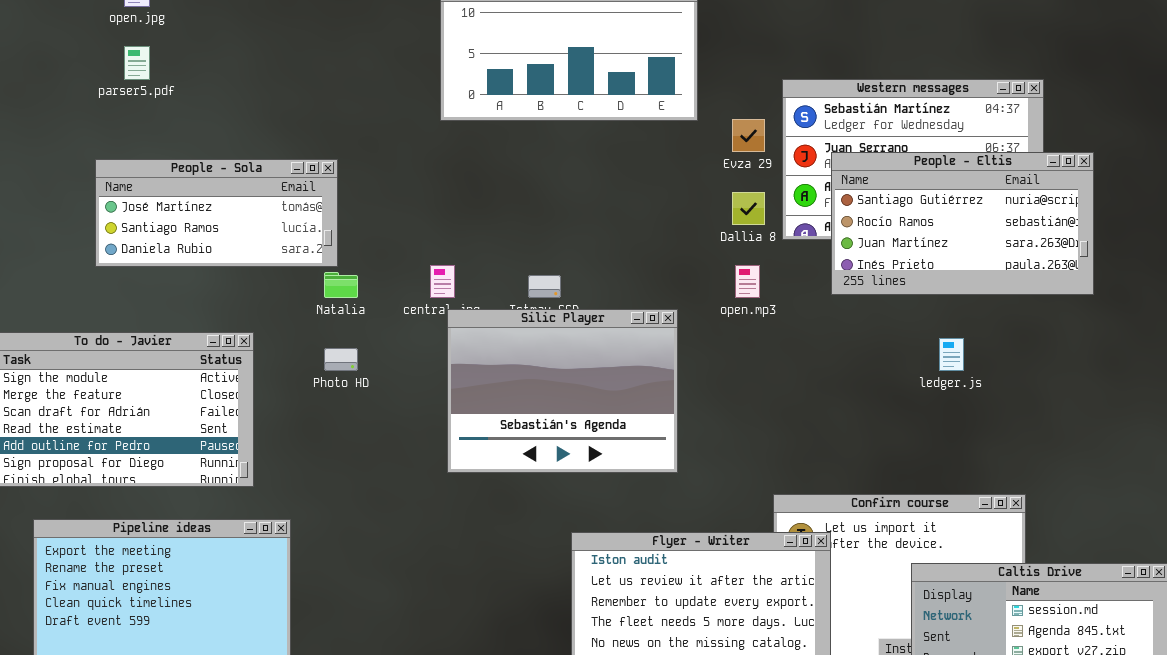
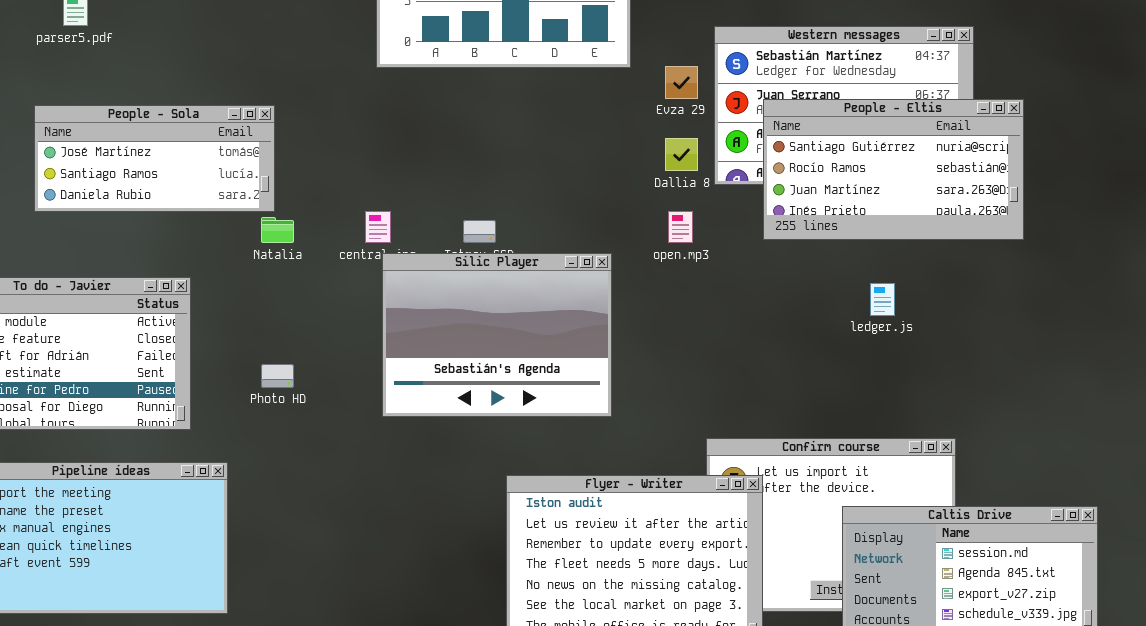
Photo HD: [324,348,358,371] -> [261,364,294,388], moved

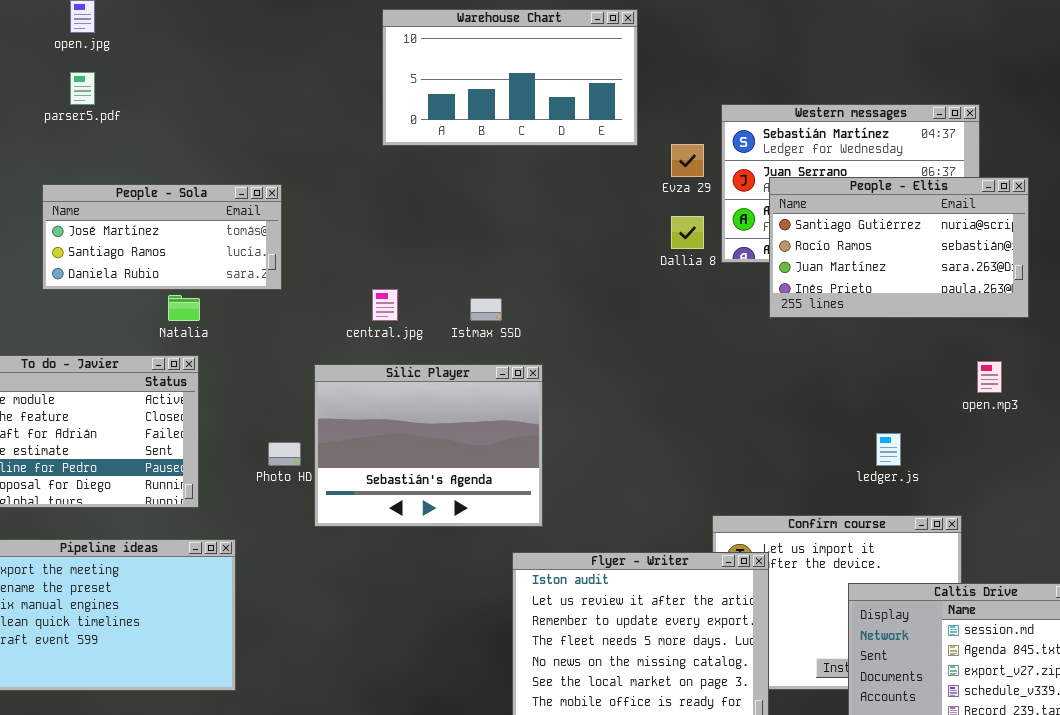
open.mp3: [668,211,693,243] -> [977,361,1002,393], moved
Natalia: [261,217,294,243] -> [168,295,200,321], moved
Silic Player: [382,253,612,417] -> [314,364,543,527], moved
ledger.js: [870,283,895,316] -> [876,433,901,466], moved

